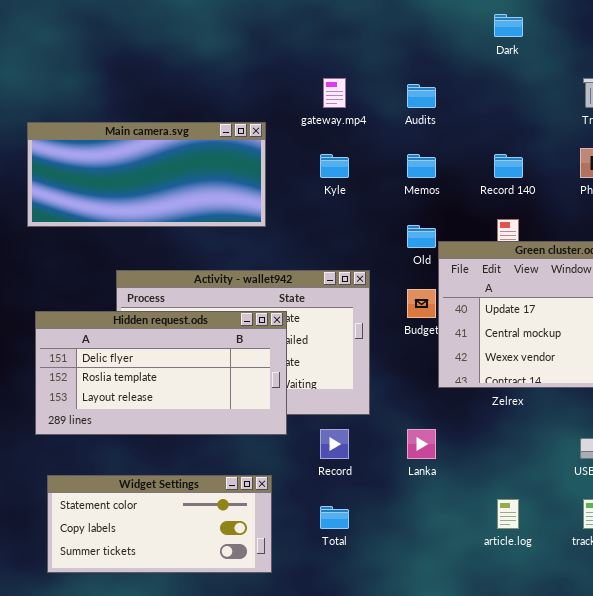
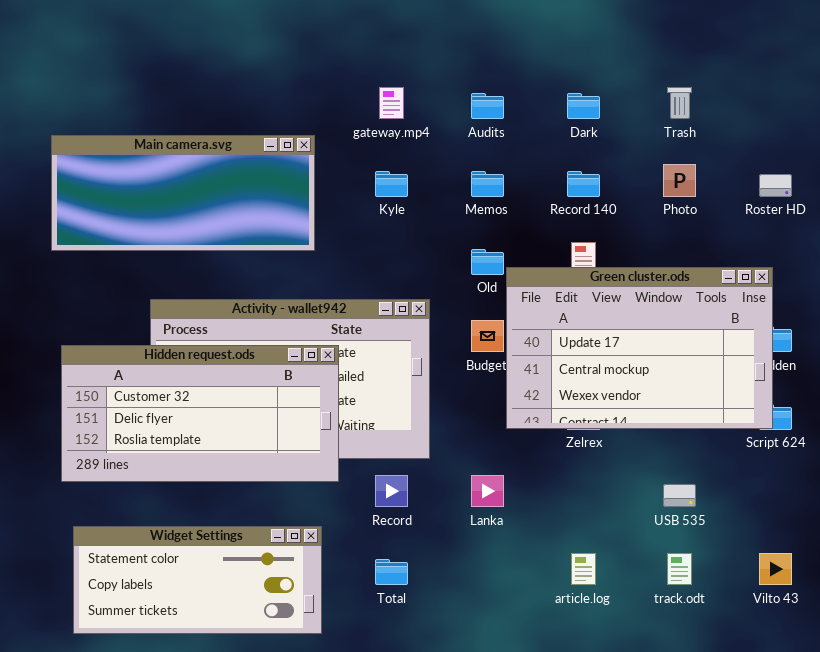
Dark: [494,14,523,37] -> [567,93,600,119], moved
Hidden request.ods: [35,311,287,435] -> [61,345,339,482], scrolled up 1 row

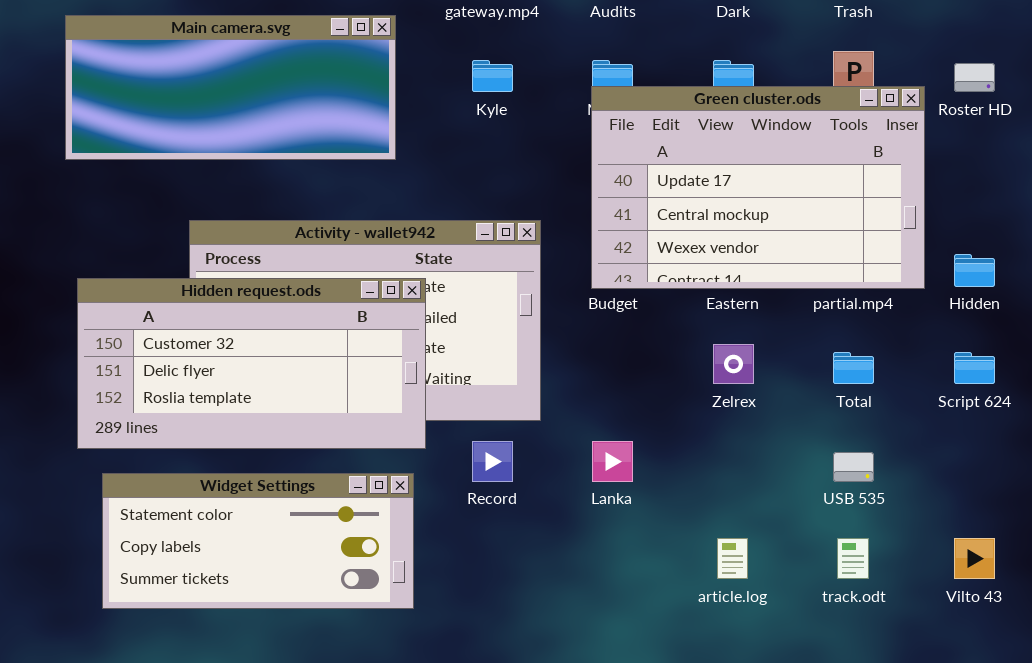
Green cluster.ods: [506,267,773,429] -> [591,86,925,289], moved
Widget Settings: [73,526,322,634] -> [102,473,414,609], moved
Total: [375,559,408,585] -> [833,352,874,384], moved

